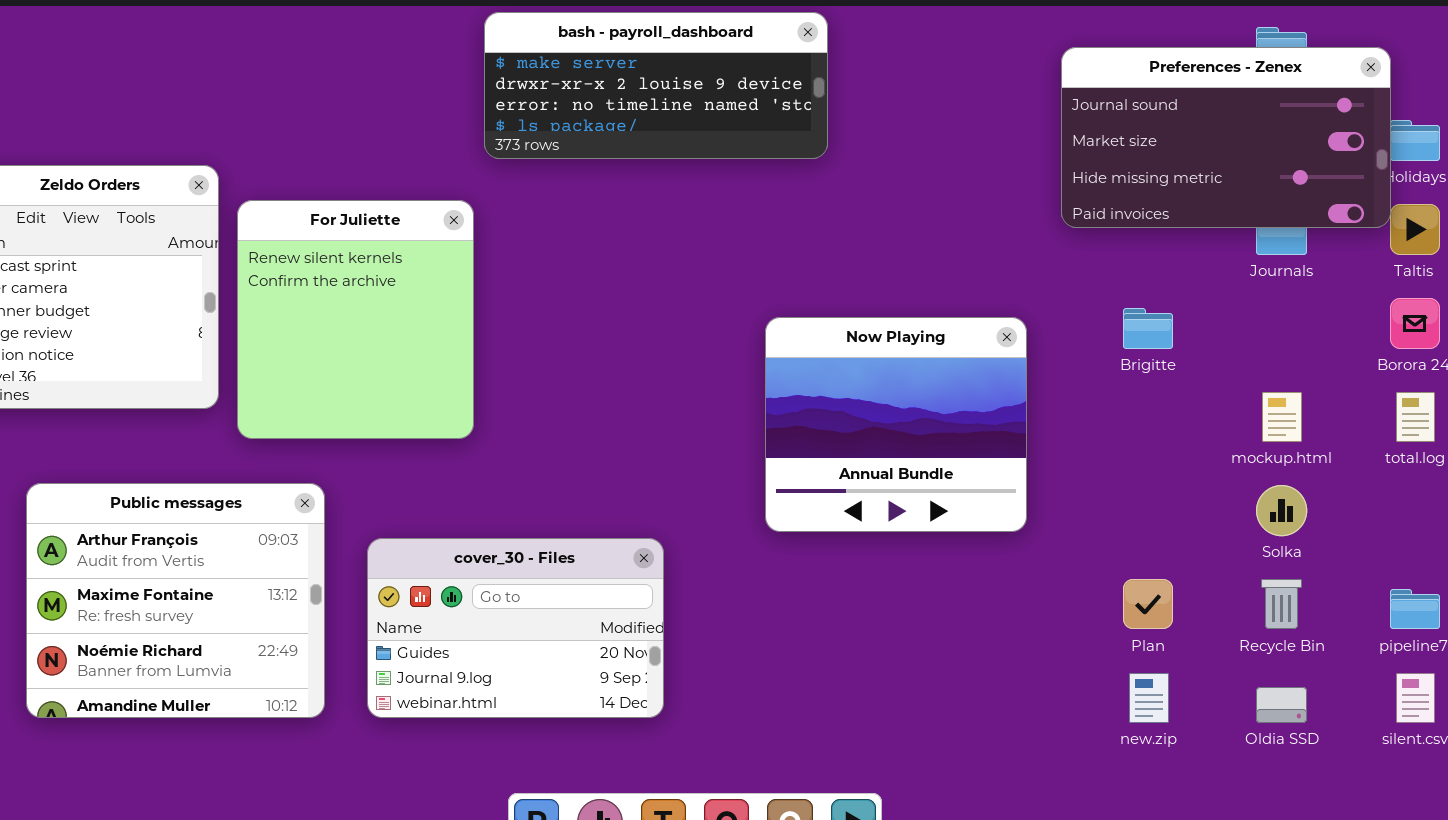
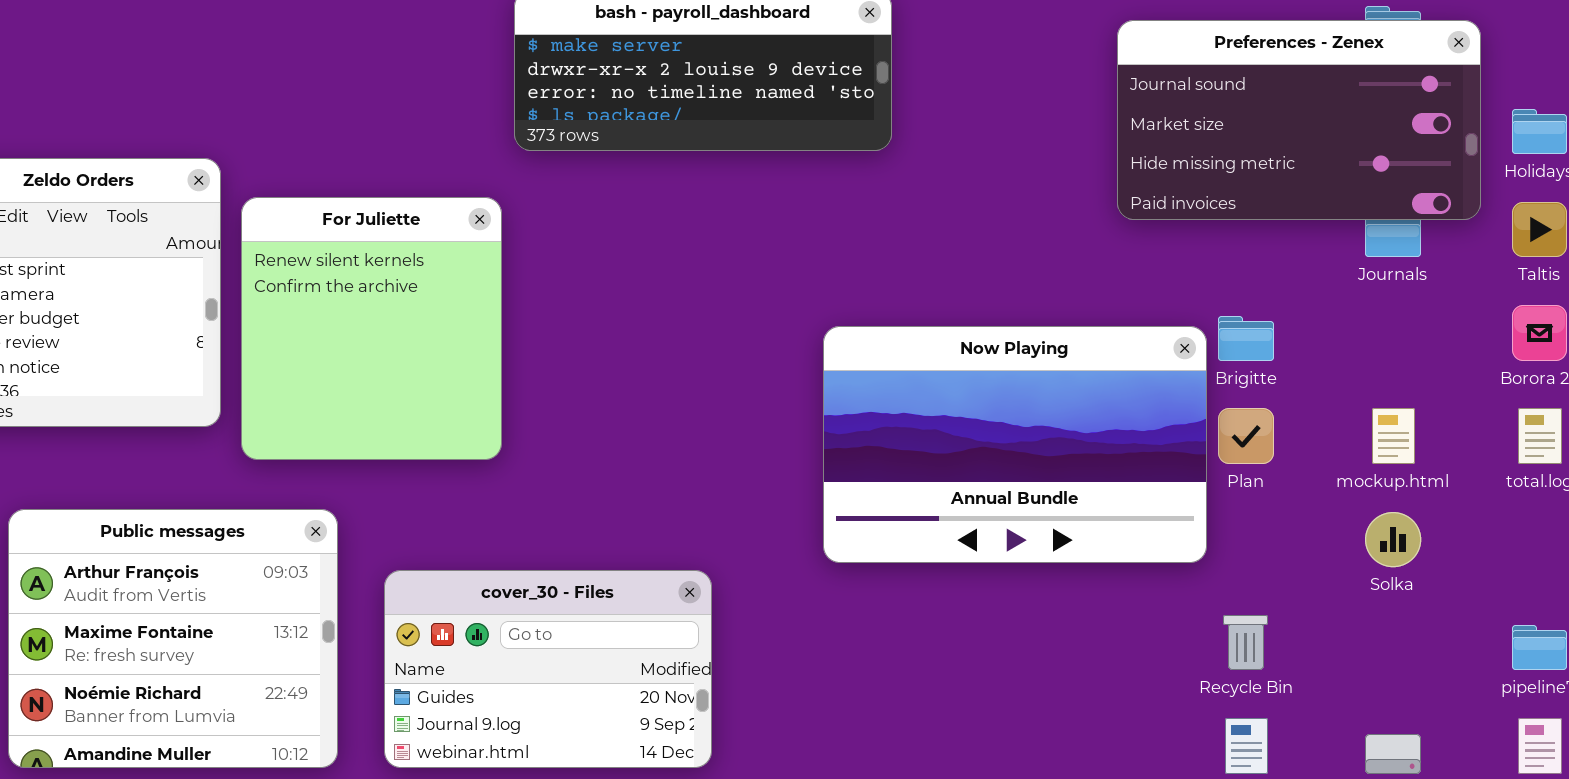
Preferences - Zenex: [1061,47,1391,228] -> [1117,20,1481,220], moved
Now Playing: [765,317,1027,532] -> [823,326,1207,563], resized
Plan: [1123,579,1173,629] -> [1218,408,1274,464], moved
Recycle Bin: [1261,579,1302,629] -> [1223,615,1268,670], moved

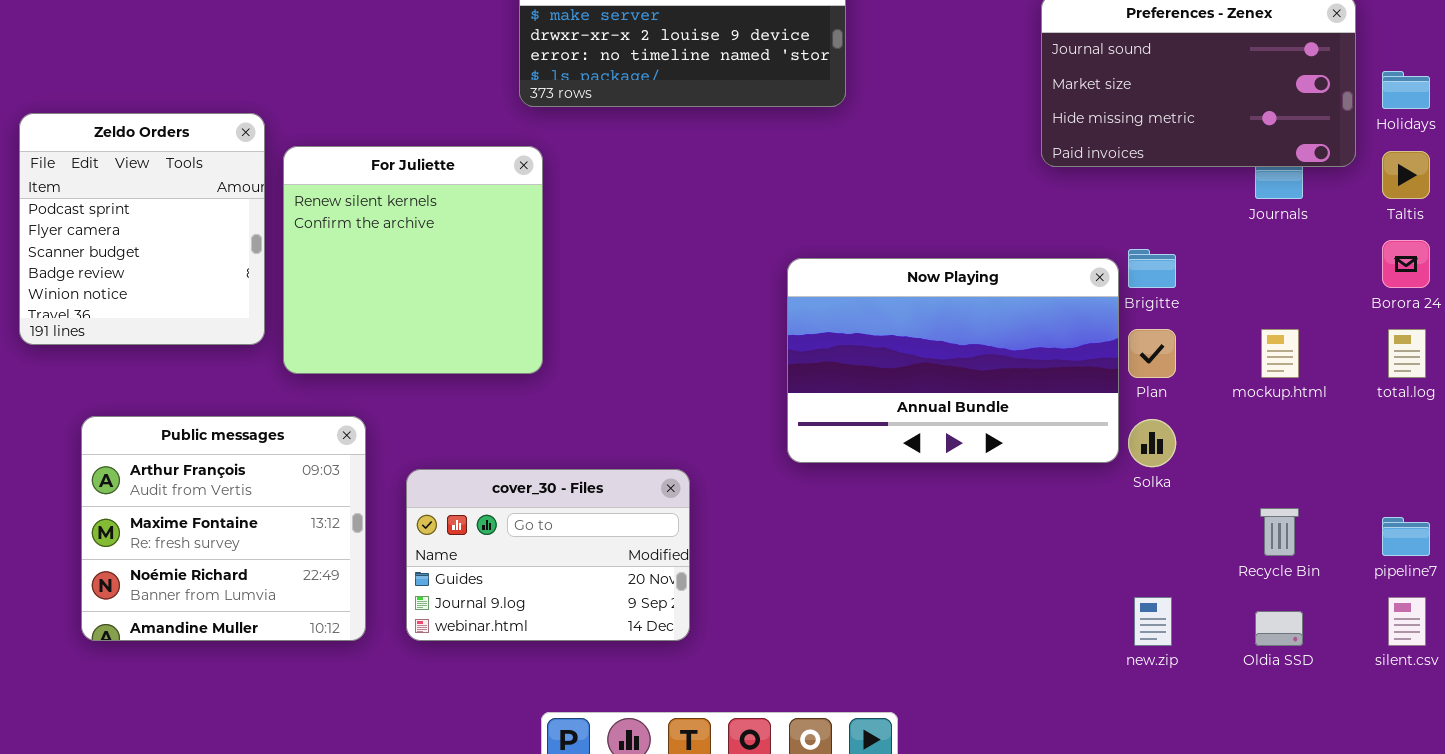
For Juliette: [241,197,502,460] -> [283,146,543,374], resized
Solka: [1365,512,1421,567] -> [1128,419,1176,467], moved
Recycle Bin: [1223,615,1268,670] -> [1260,508,1299,556], moved

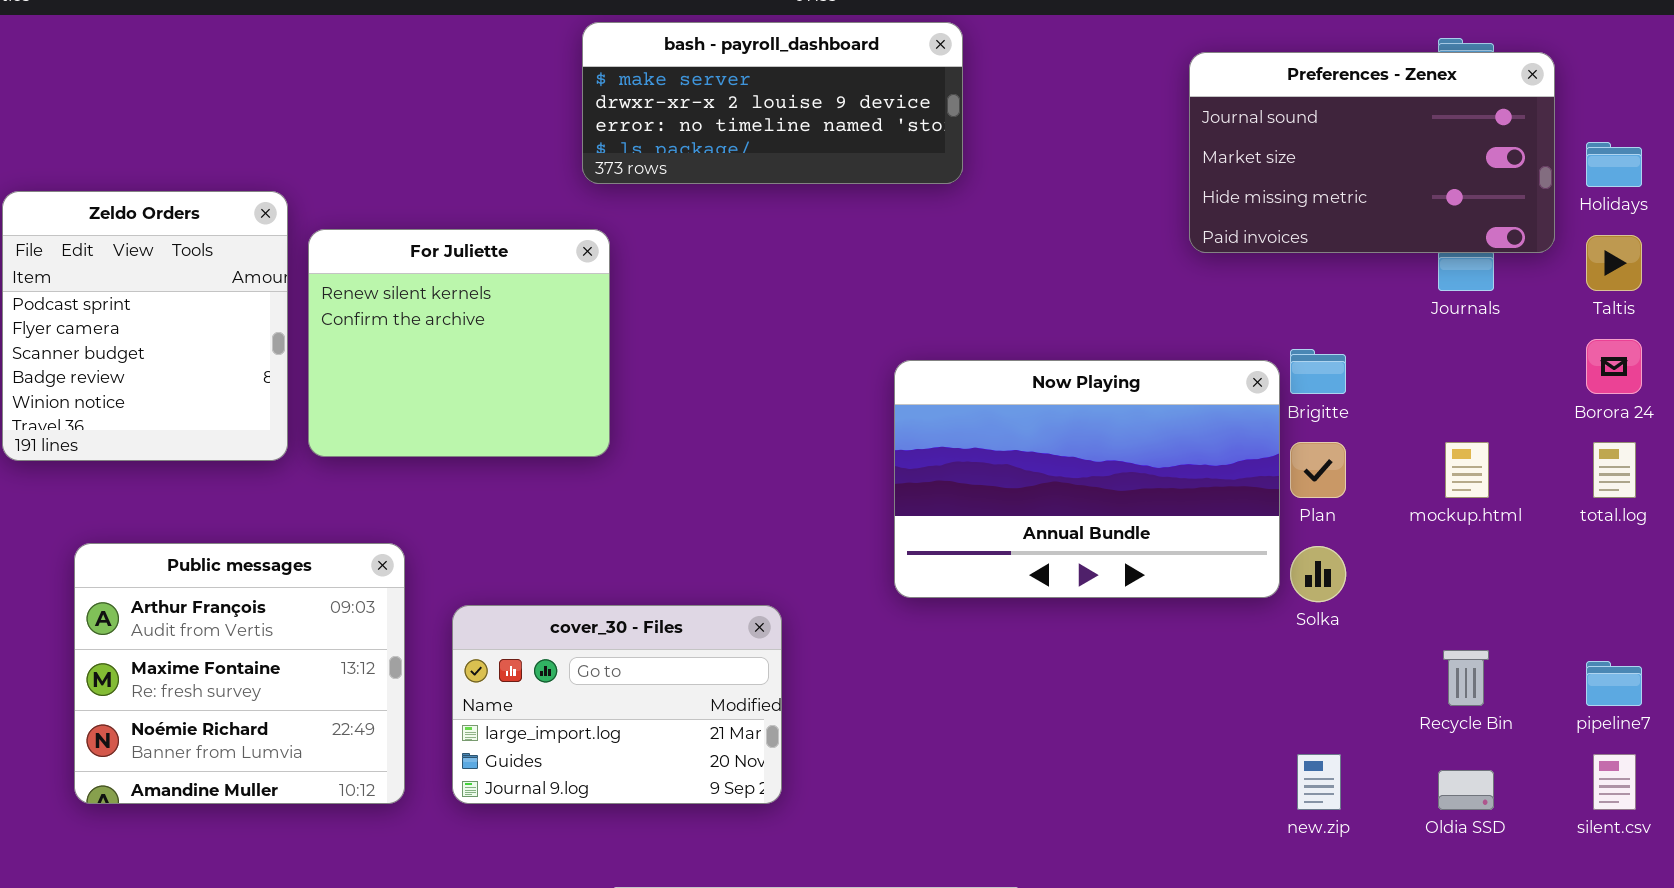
For Juliette: [283,146,543,374] -> [308,229,610,457], resized
cover_30 - Files: [406,469,690,641] -> [452,605,782,804], scrolled up 1 row

